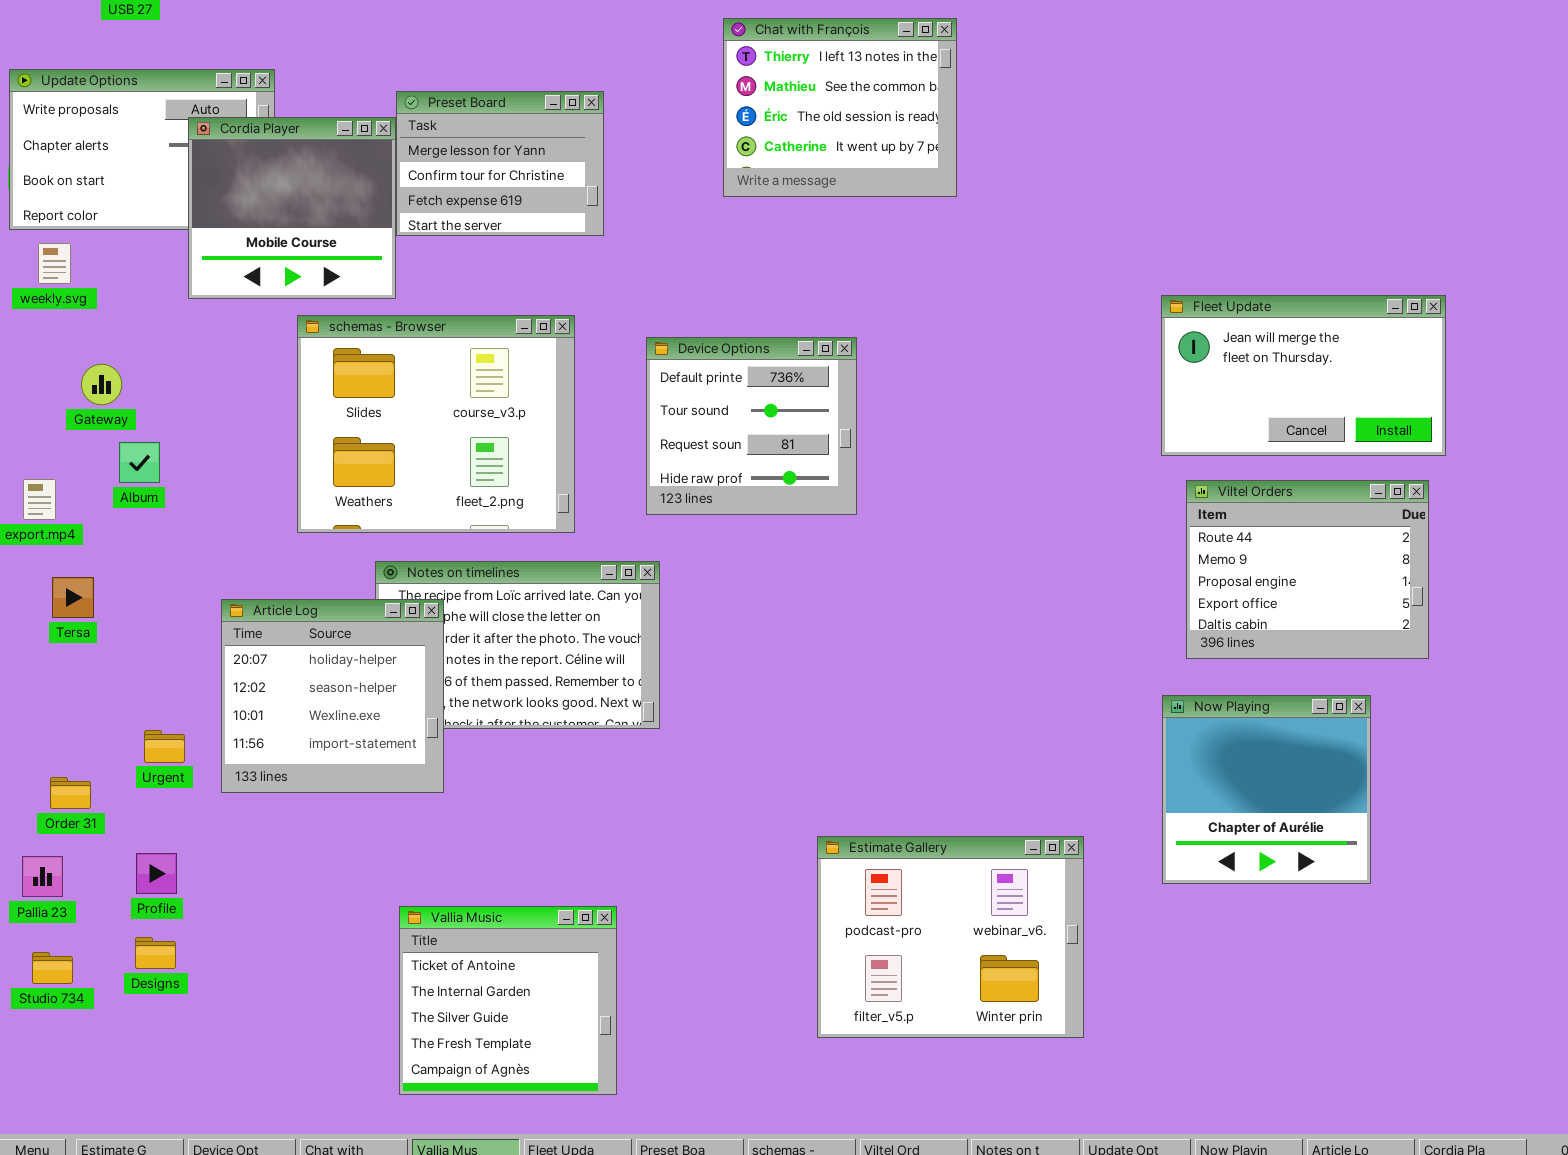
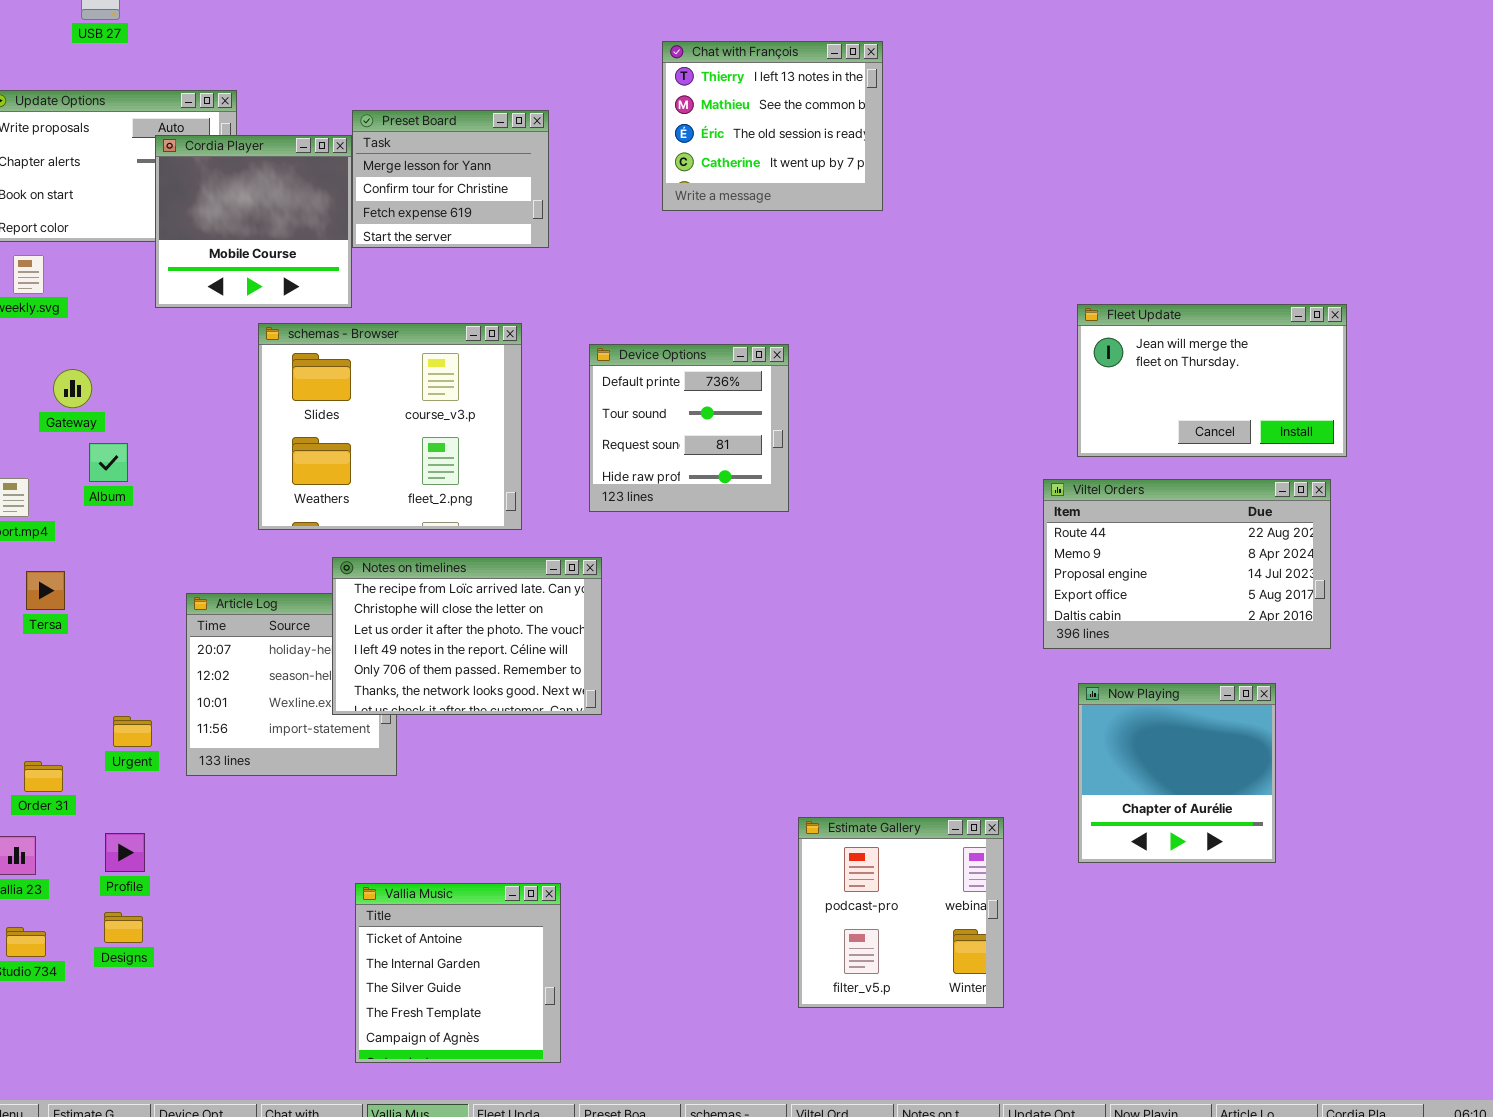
Viltel Orders: [1186,480,1429,659] -> [1043,479,1331,649], resized
Notes on timelines: [375,561,660,729] -> [332,557,602,715], raised
Estimate Gallery: [817,836,1084,1038] -> [798,817,1004,1008], resized

